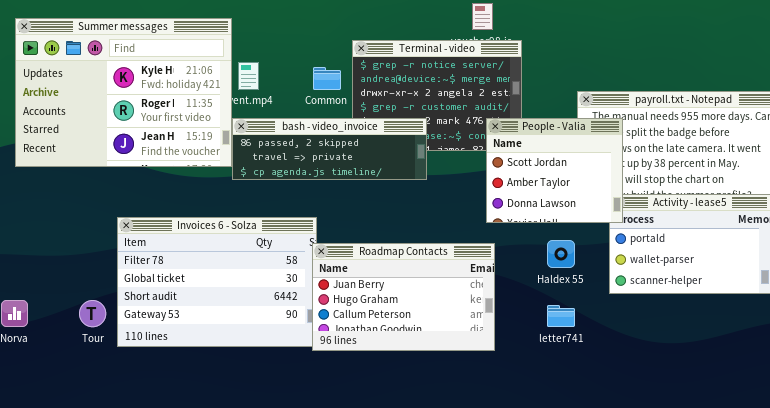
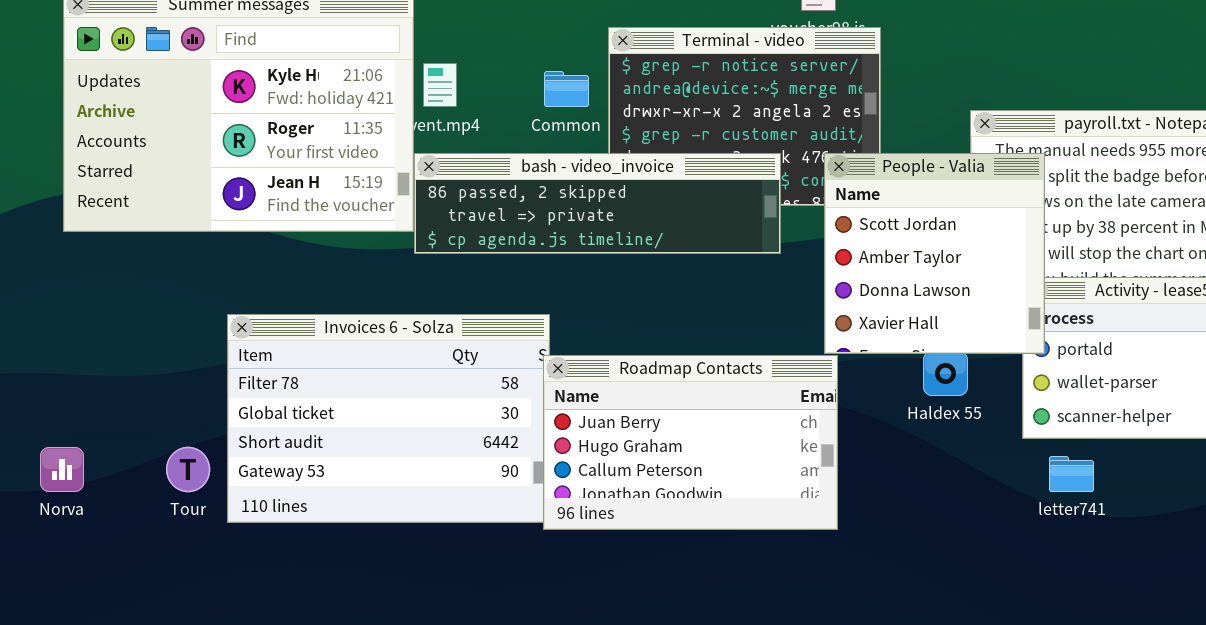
bash - video_invoice: [232,118,427,180] -> [414,153,781,254], resized
People - Valia: [486,118,623,223] -> [824,153,1045,354], resized
letter741: [547,305,575,327] -> [1049,456,1094,492], moved

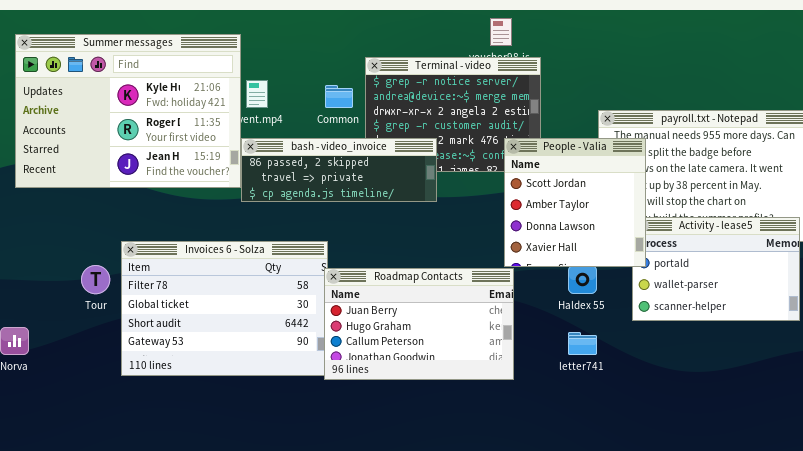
bash - video_invoice: [414,153,781,254] -> [241,138,437,202], resized
Tour: [166,447,210,492] -> [81,265,110,294], moved
letter741: [1049,456,1094,492] -> [568,332,597,355], moved

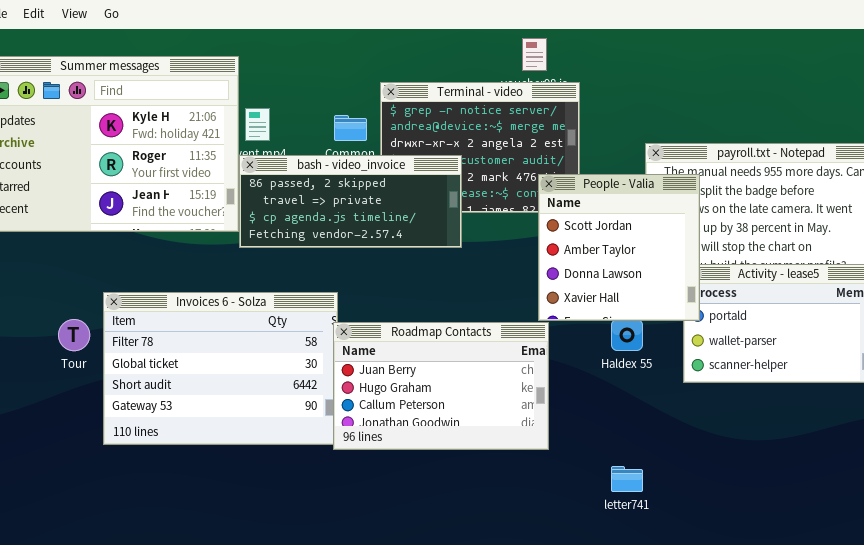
bash - video_invoice: [241,138,437,202] -> [239,155,462,248], resized
letter741: [568,332,597,355] -> [611,466,643,492], moved

